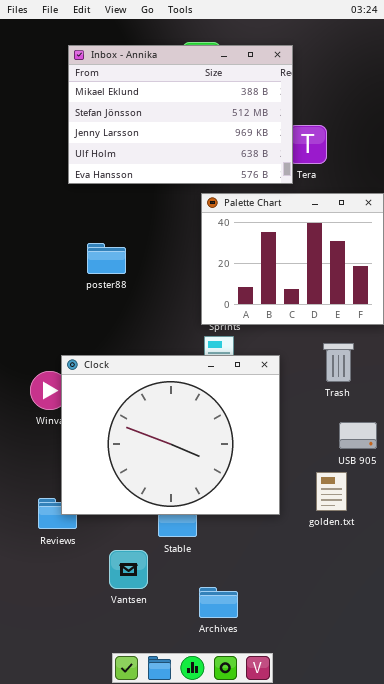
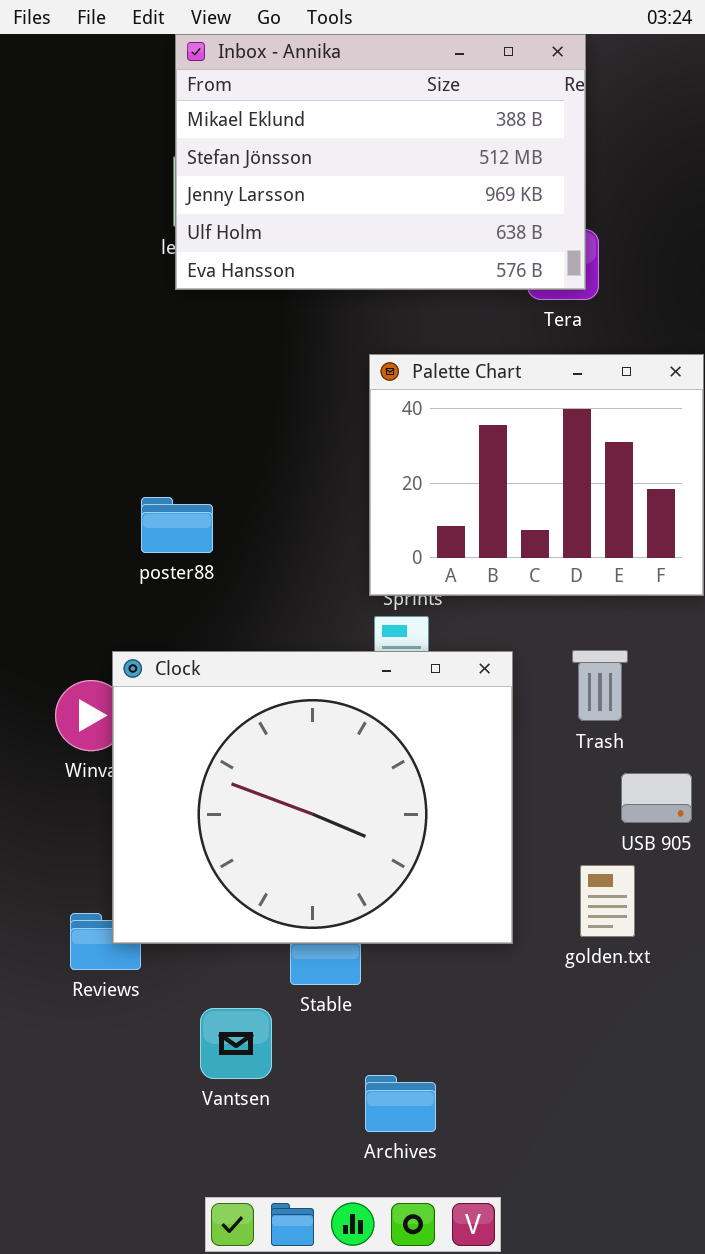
Inbox - Annika: [68,45,293,184] -> [175,34,586,290], moved
poster88: [87,243,126,274] -> [141,497,213,553], moved
Trash: [323,343,354,382] -> [572,650,628,721], moved

